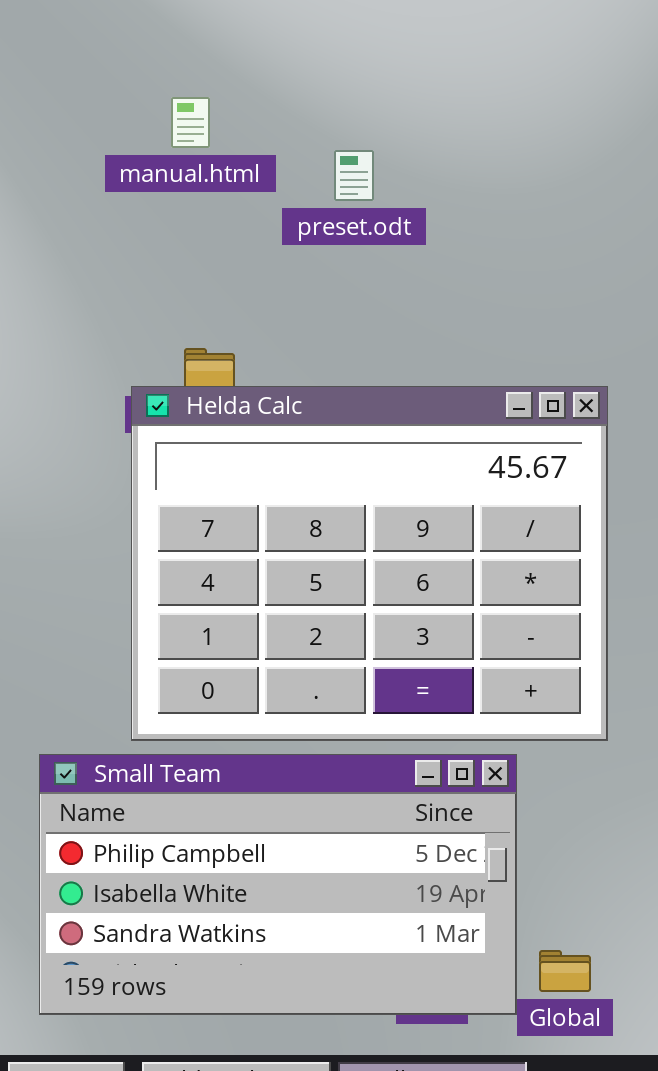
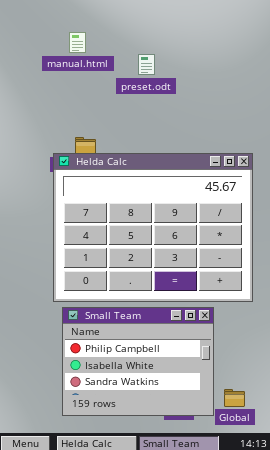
Small Team: [39,754,517,1015] -> [62,307,214,416], resized

